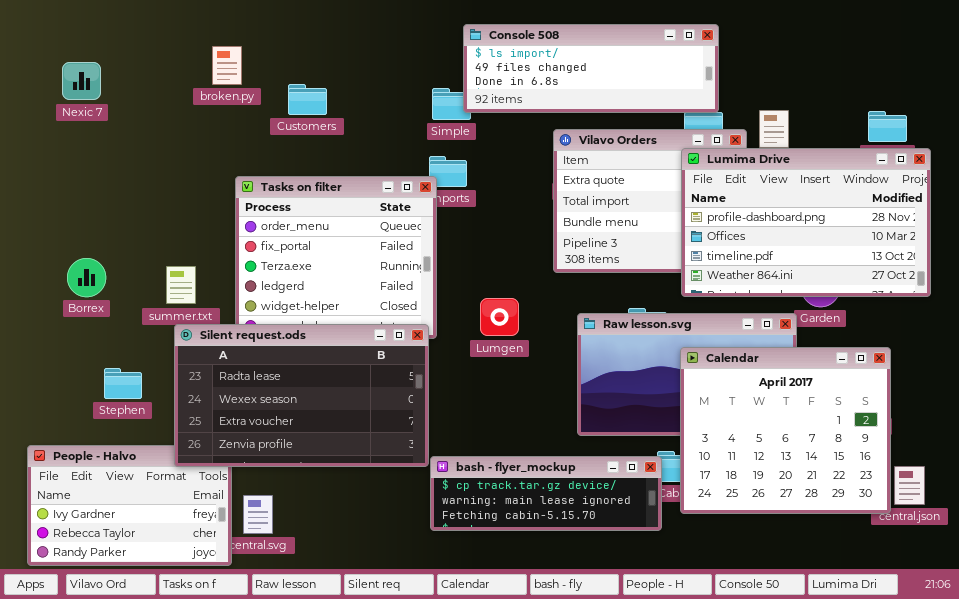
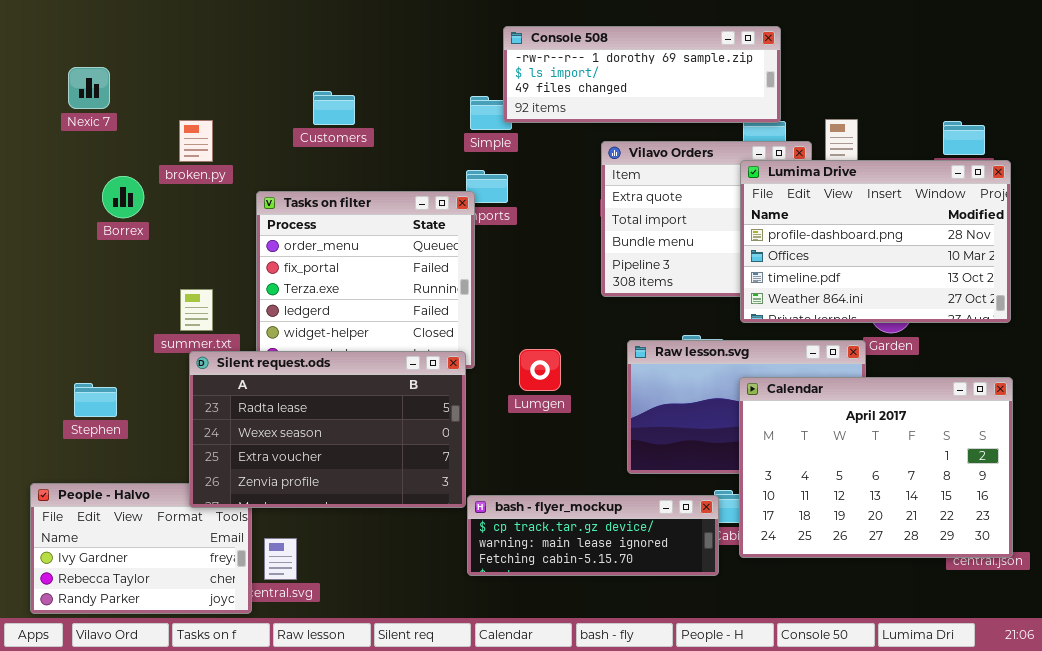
Console 508: [463,24,719,113] -> [503,26,781,123], scrolled up 1 row
broken.py: [212,46,242,85] -> [179,120,213,162], moved
Borrex: [67,258,106,297] -> [102,176,144,218], moved
Lumgen: [480,298,519,336] -> [519,349,561,391], moved
Calendar: [680,347,891,514] -> [739,377,1013,558], resized
Stephen: [104,368,142,399] -> [74,383,117,417], moved

